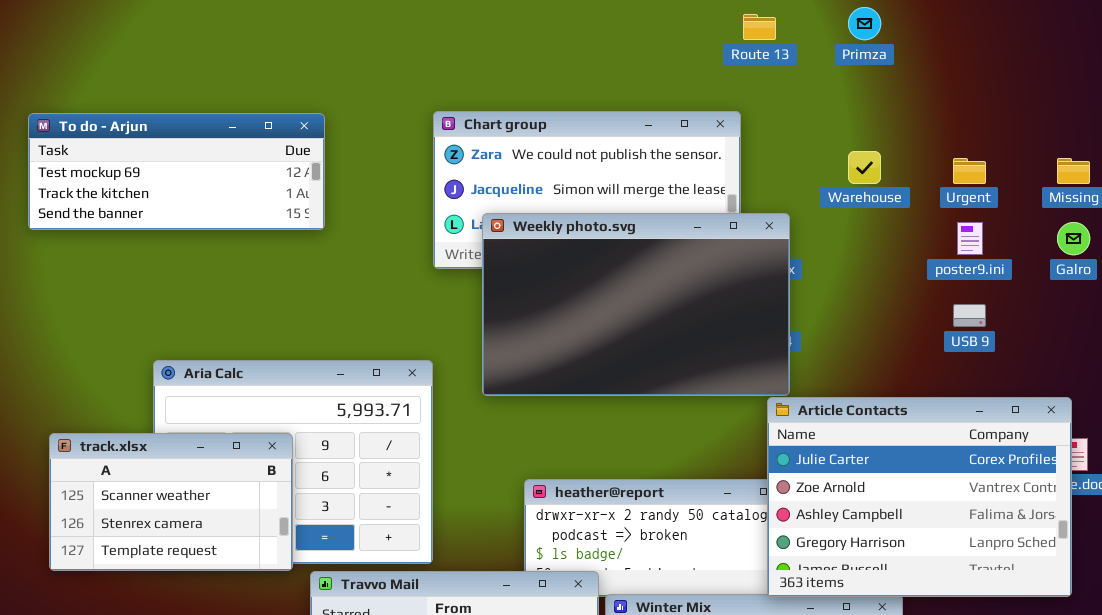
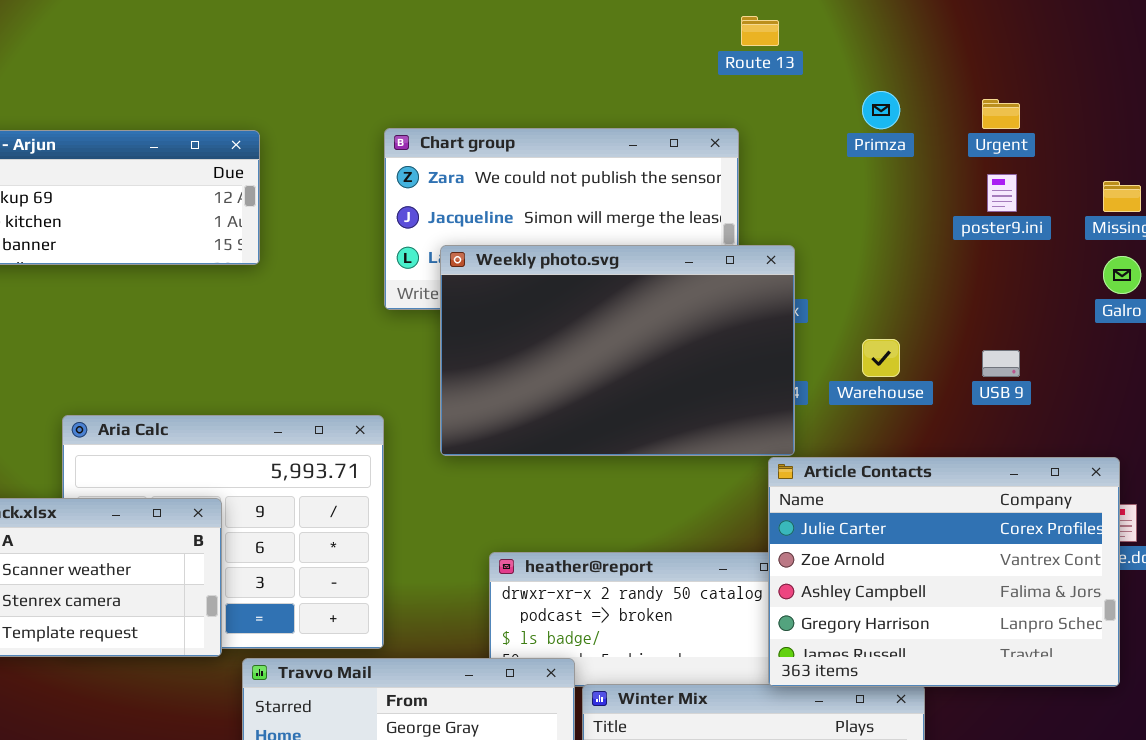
Primza: [848,7,881,40] -> [862,91,900,129], moved
Warehouse: [848,151,881,184] -> [862,339,900,377], moved
Urgent: [953,158,986,184] -> [982,99,1020,129], moved
poster9.ini: [957,222,983,255] -> [987,174,1017,212], moved

